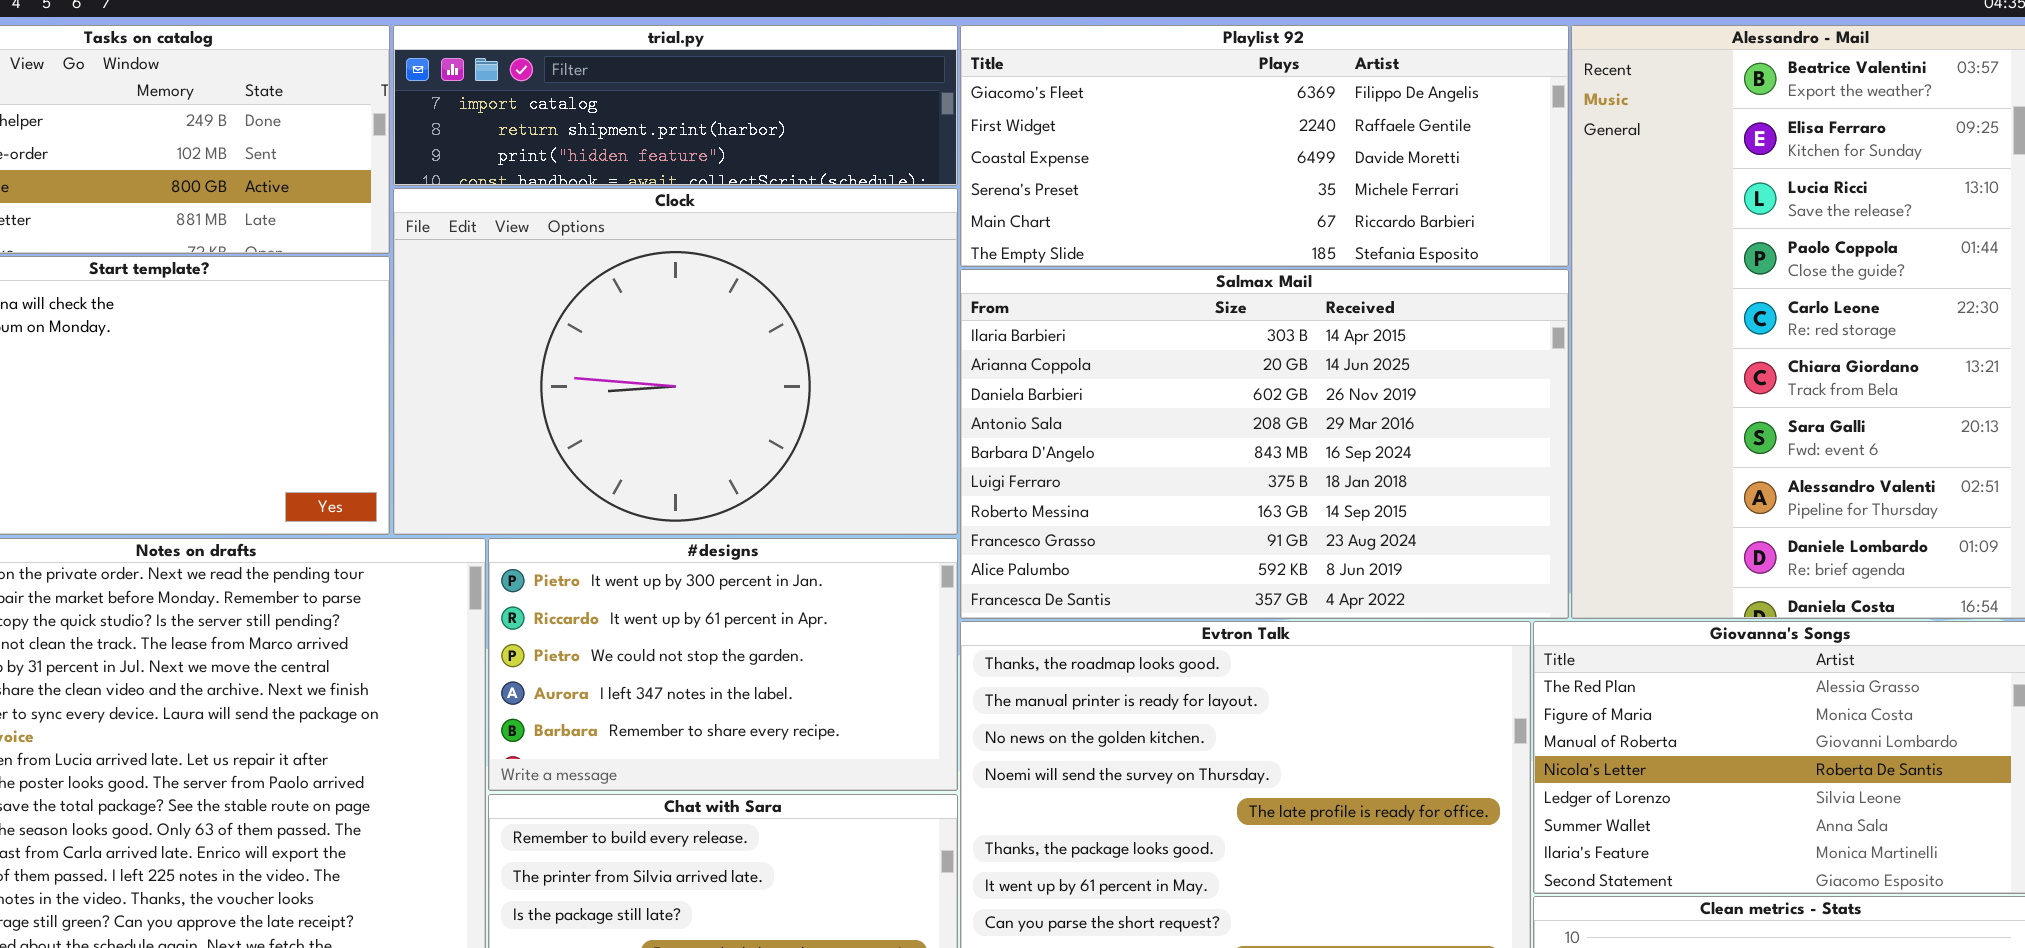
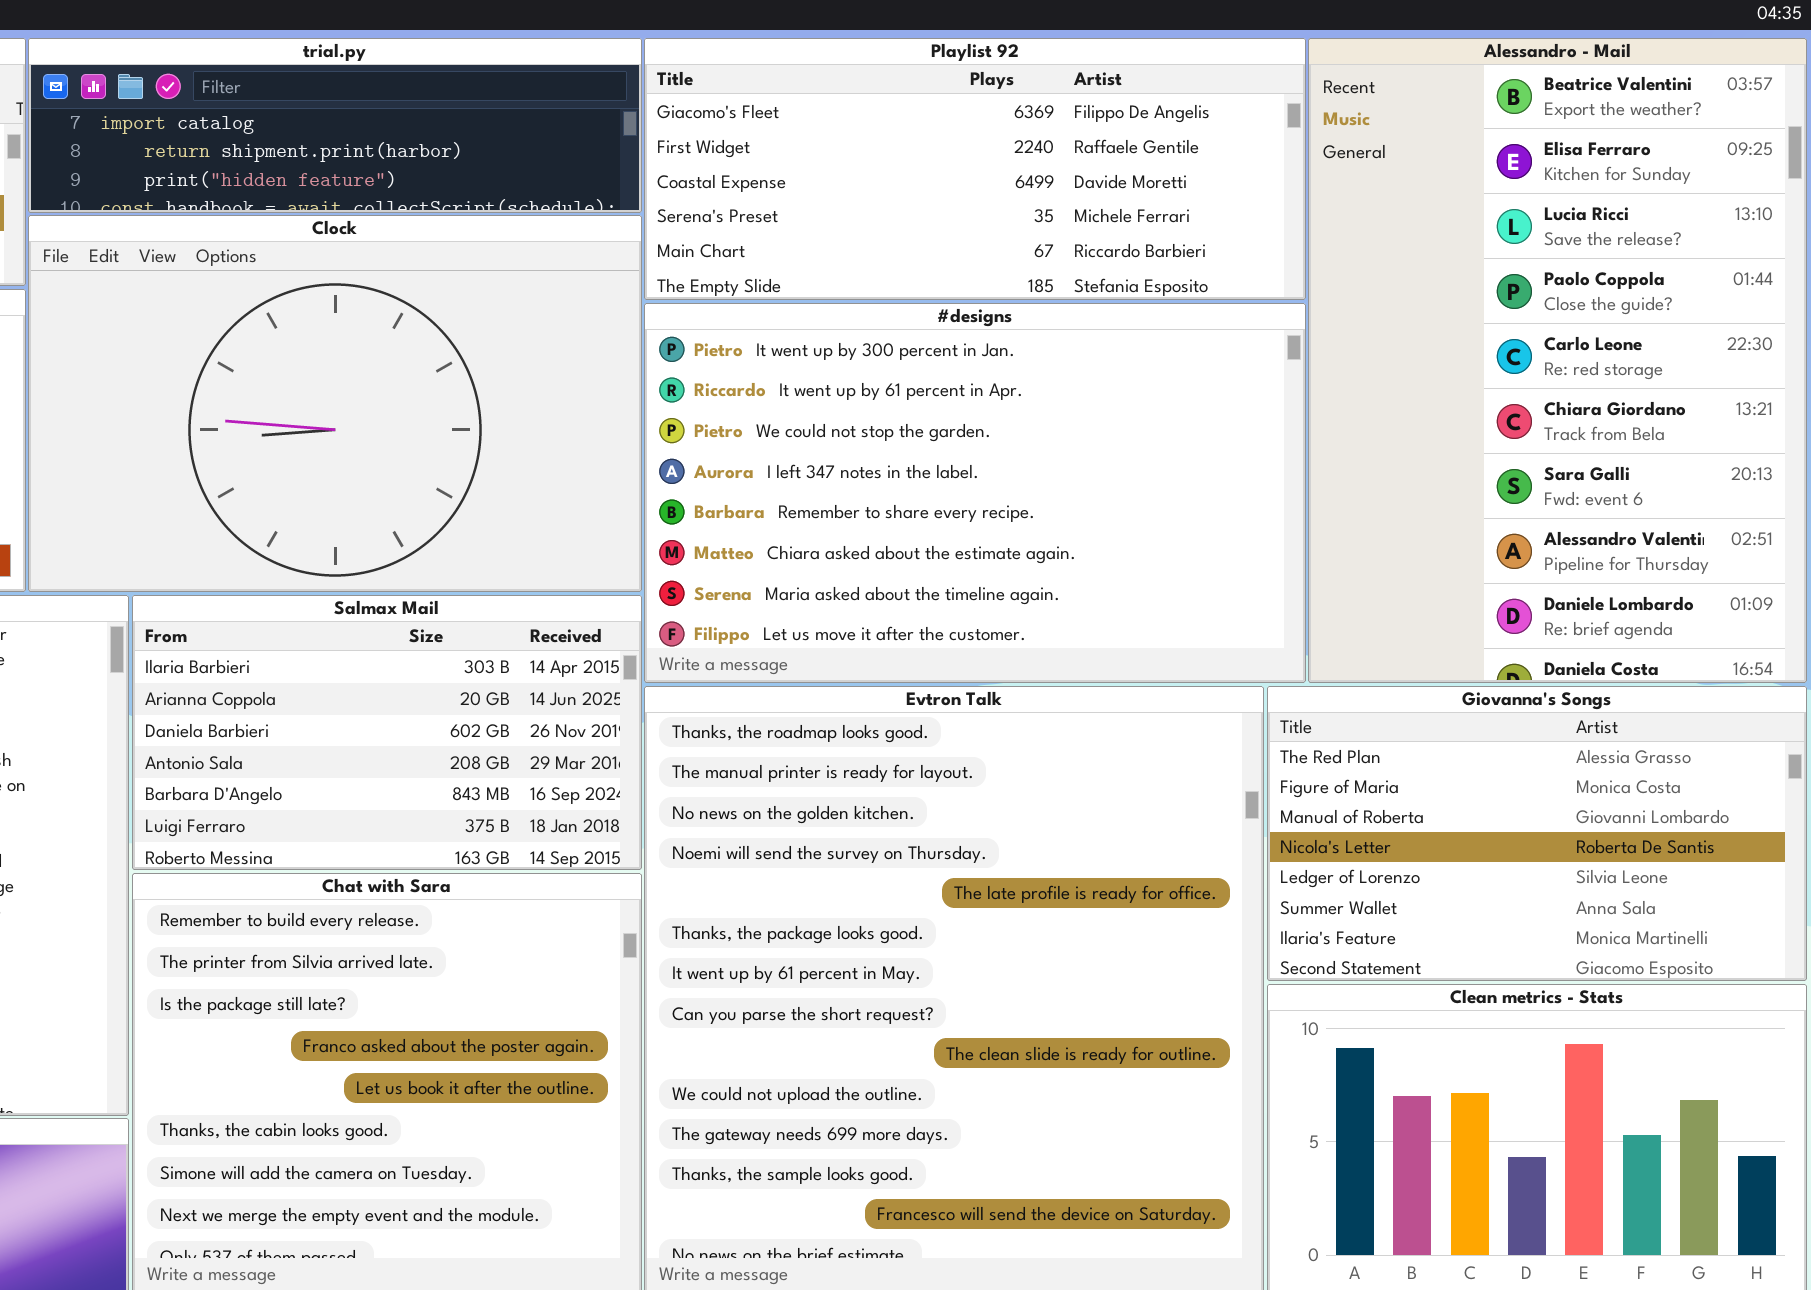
Salmax Mail: [960,269,1569,619] -> [132,595,642,870], moved, resized
#designs: [488,538,958,791] -> [644,303,1306,683], moved, resized

